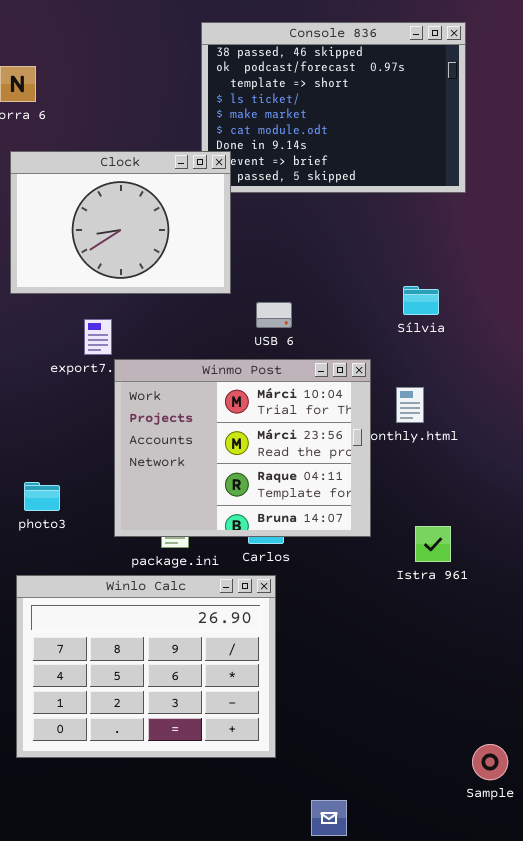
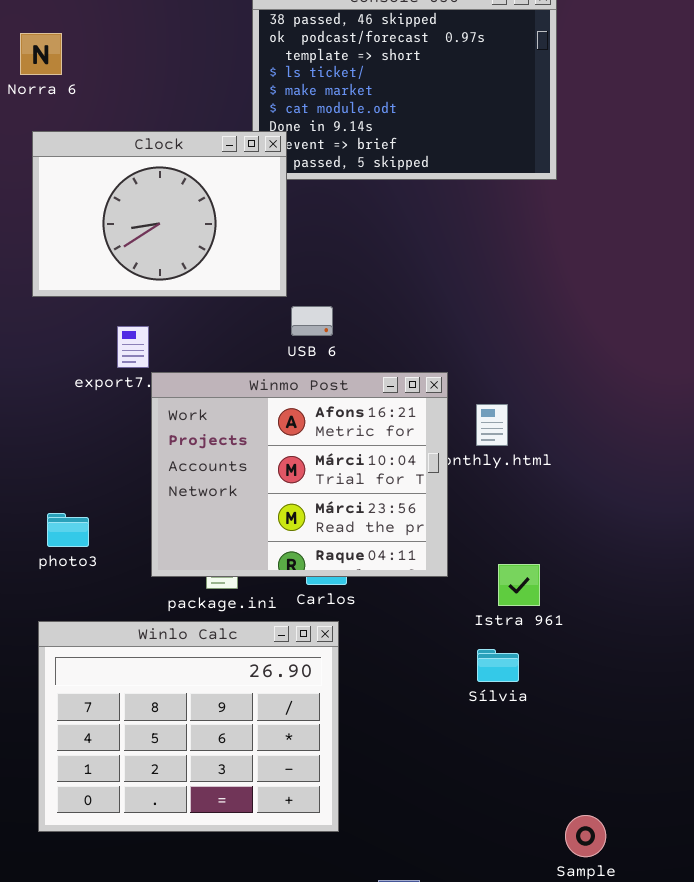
Sílvia: [403,286,439,315] -> [477,649,519,682], moved
USB 6: [256,302,292,328] -> [291,306,333,336], moved
Winmo Post: [114,359,371,537] -> [151,372,448,577], scrolled up 1 row

